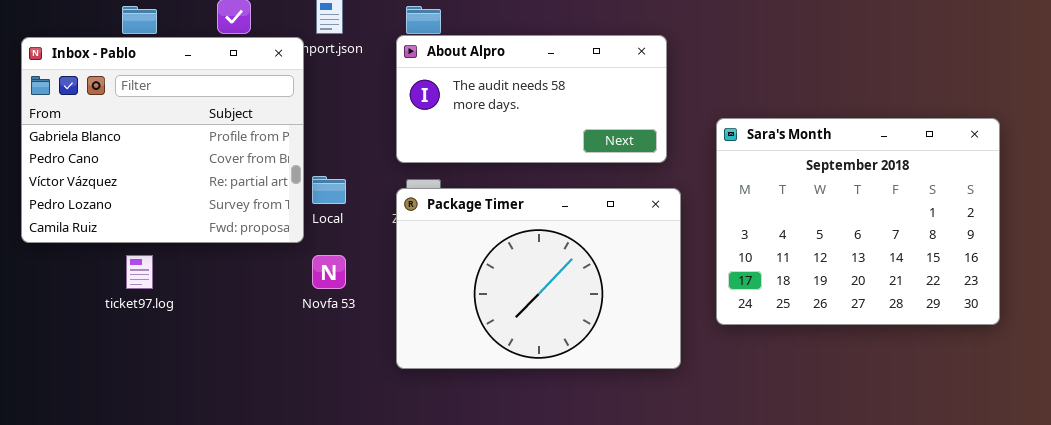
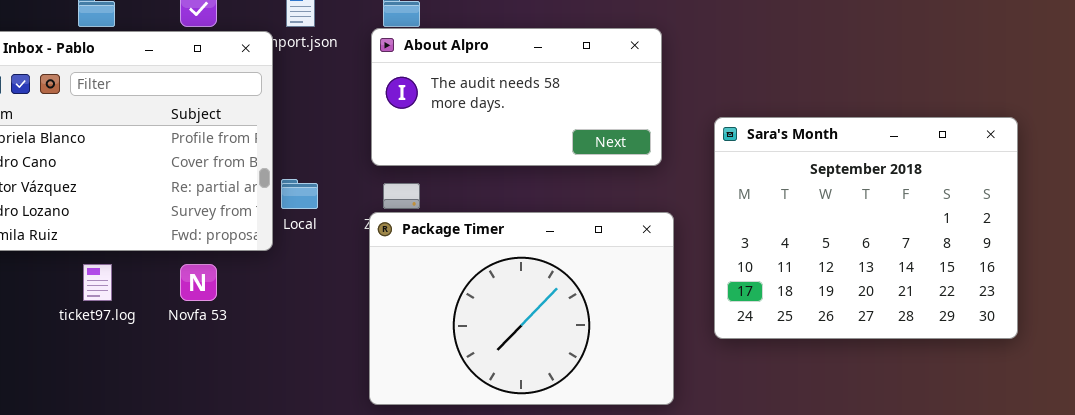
Package Timer: [396,188,681,369] -> [369,212,674,405], moved
Novfa 53: [312,255,346,289] -> [180,264,217,301], moved

